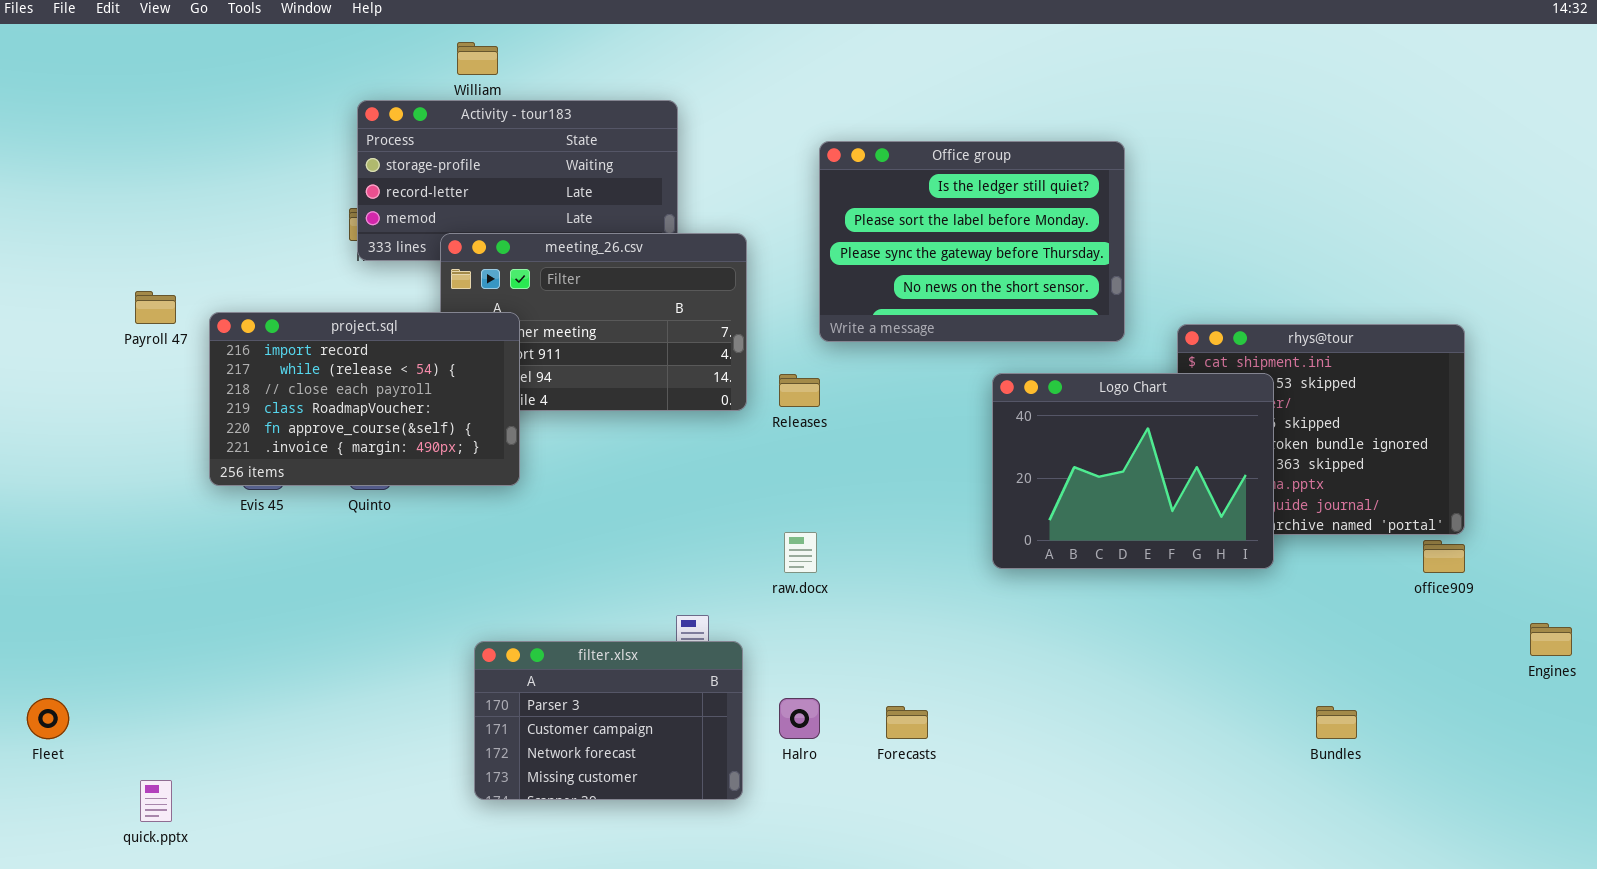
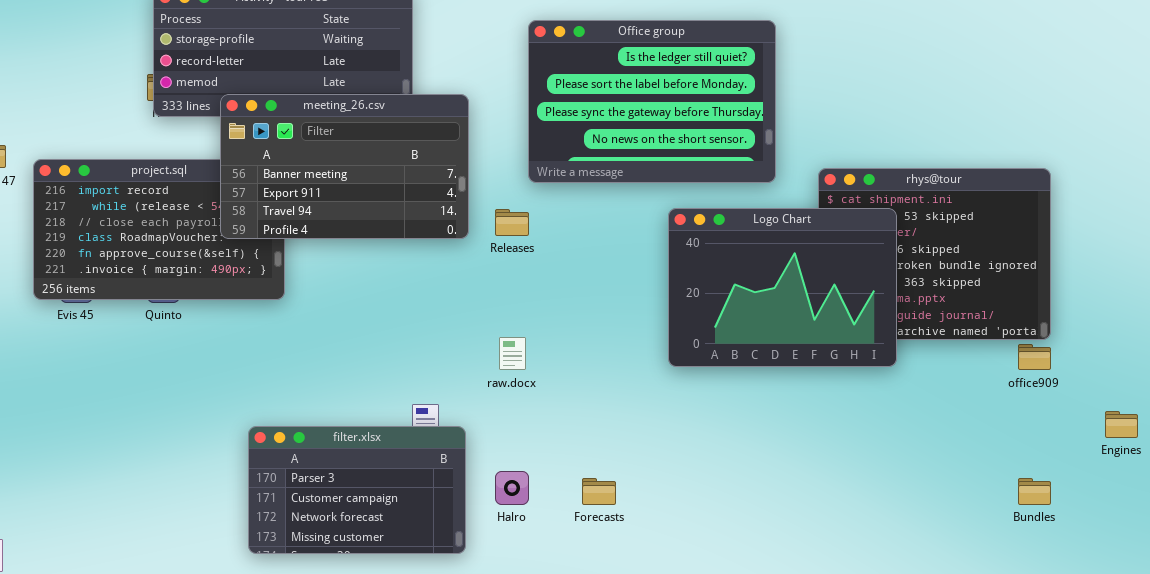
meeting_26.csv: [440,233,747,411] -> [220,94,469,239], raised
Bundles: [1316,706,1357,739] -> [1018,478,1051,505], moved

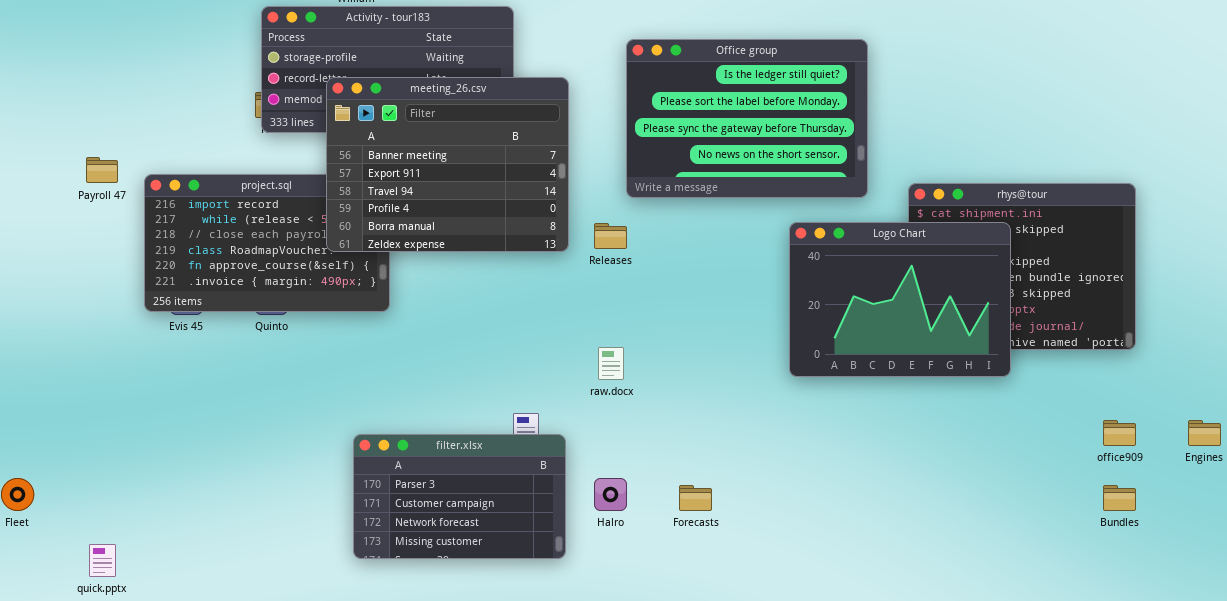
meeting_26.csv: [220,94,469,239] -> [326,77,569,252], resized
Logo Chart: [668,208,897,367] -> [789,222,1011,377], moved
office909: [1018,344,1051,370] -> [1103,420,1136,446], moved

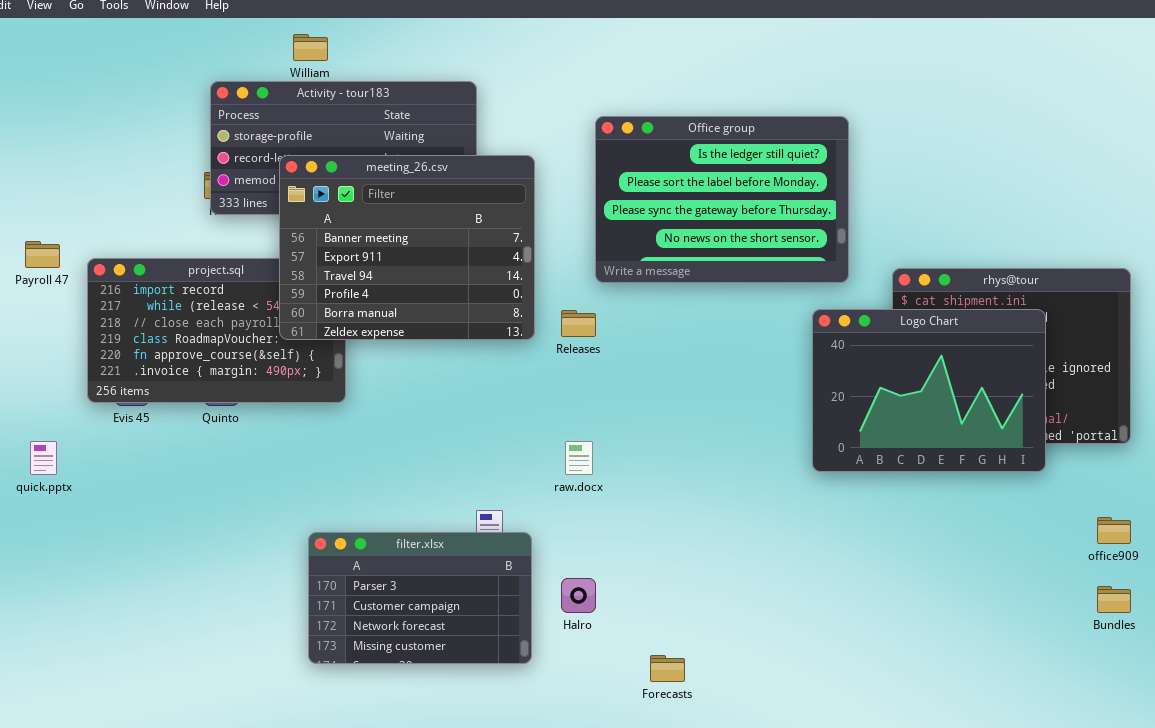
Logo Chart: [789,222,1011,377] -> [812,309,1046,472], moved
Forecasts: [679,485,712,511] -> [650,655,685,682], moved
quick.pptx: [89,544,116,577] -> [30,441,57,475], moved

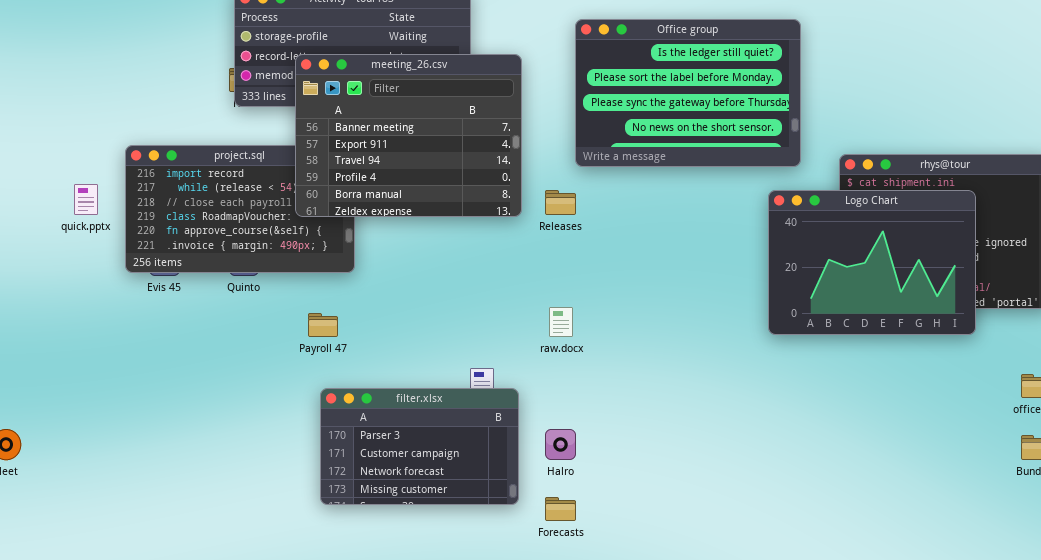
Payroll 47: [25,241,60,268] -> [308,313,338,337], moved
quick.pptx: [30,441,57,475] -> [74,184,98,215], moved
Forecasts: [650,655,685,682] -> [545,497,576,521], moved

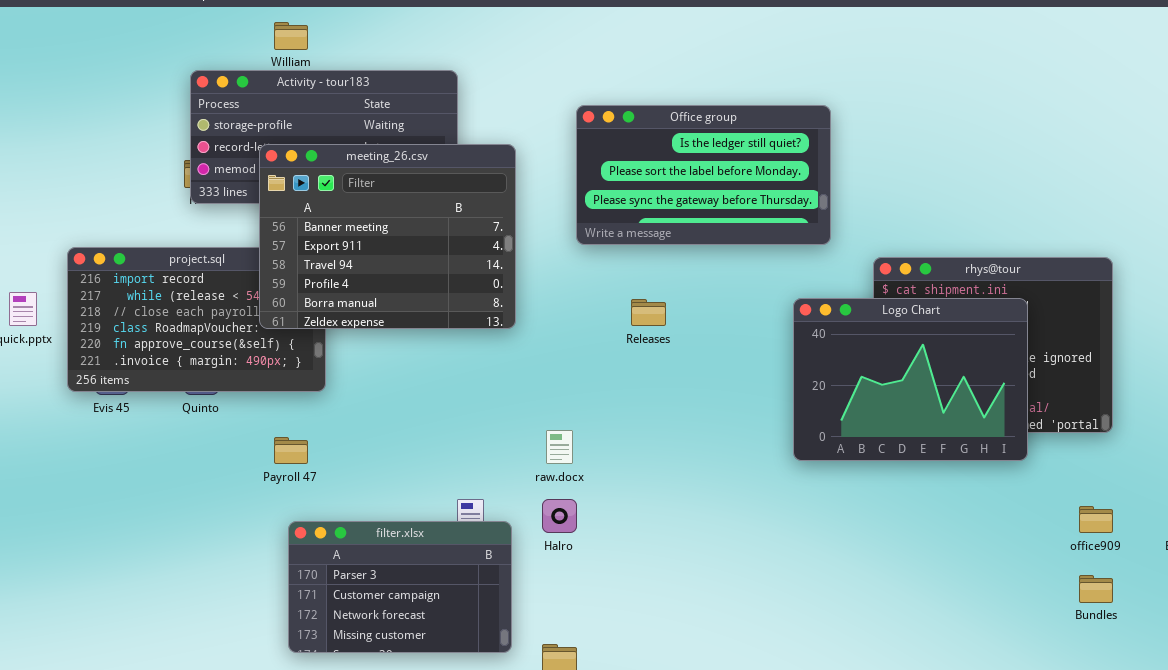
Office group: [575,19,801,167] -> [576,105,831,245], resized
Releases: [545,190,576,215] -> [631,299,666,326], moved
Halro: [545,429,576,460] -> [542,499,577,533], moved

